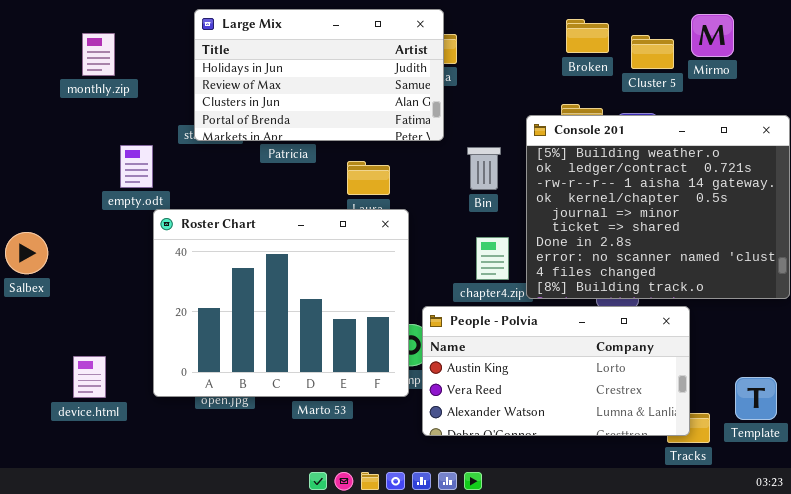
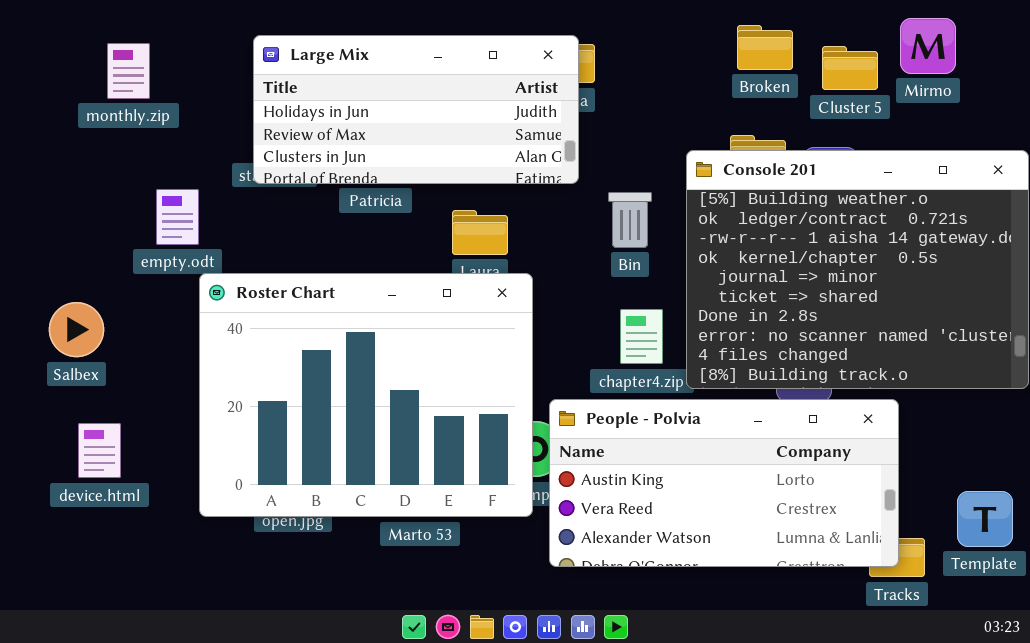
Large Mix: [194,9,444,141] -> [253,35,579,184], resized
Salbex: [5,232,48,274] -> [49,302,104,357], moved
device.html: [73,356,106,398] -> [78,423,121,478], moved

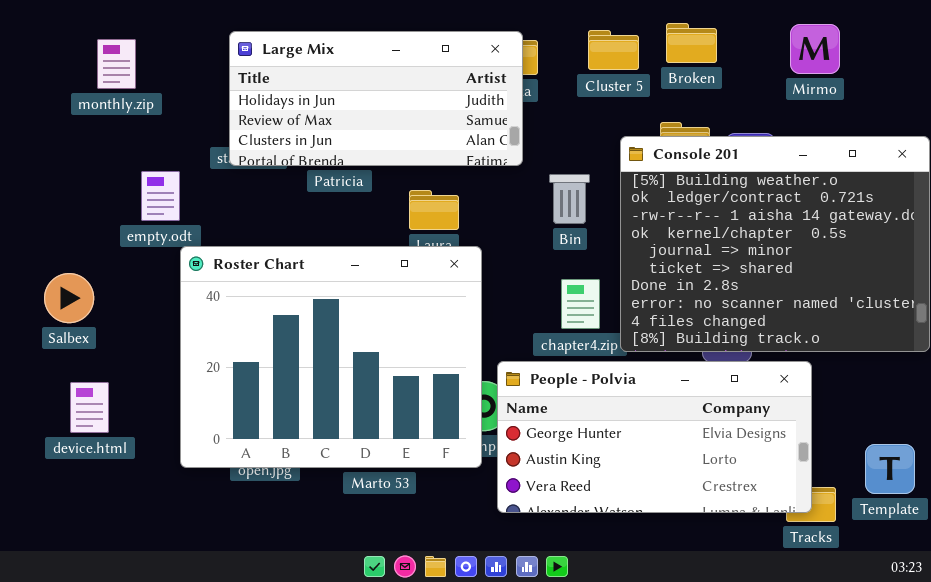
Mirmo: [900,18,956,74] -> [790,24,840,74], moved
Cluster 5: [822,46,878,90] -> [588,30,639,70], moved
People - Polvia: [549,399,899,567] -> [497,361,812,513], scrolled up 1 row

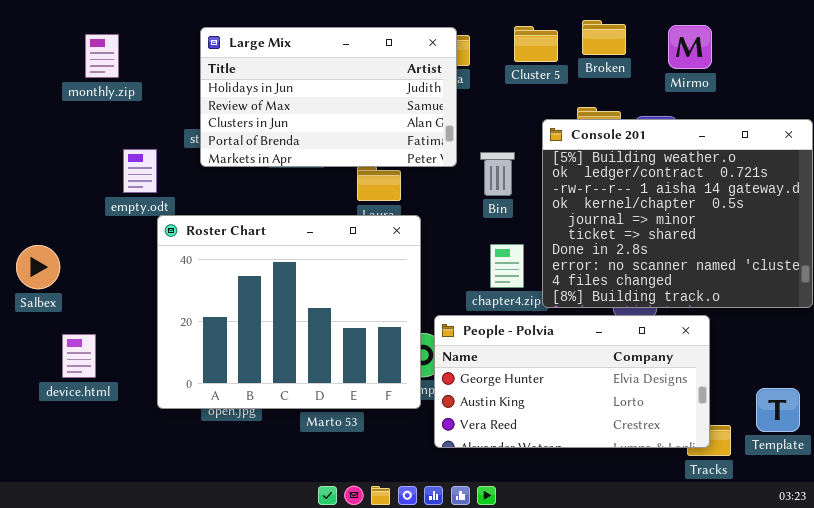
Mirmo: [790,24,840,74] -> [668,25,712,69], moved
Large Mix: [229,31,523,166] -> [200,27,457,167], resized
Salbex: [44,273,94,323] -> [16,245,60,289], moved

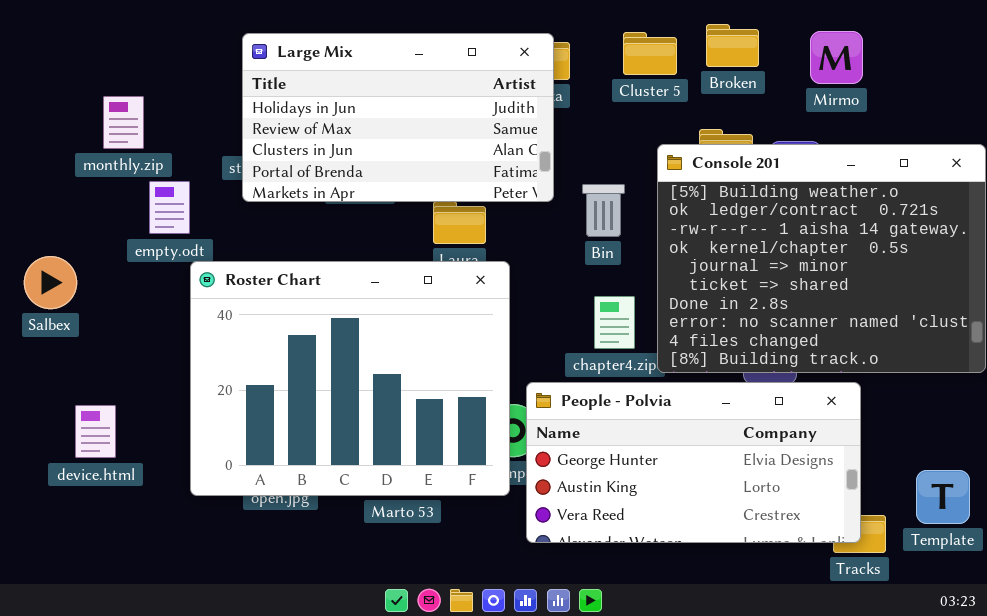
monthly.zip: [85,34,119,78] -> [103,96,144,149], moved
Salbex: [16,245,60,289] -> [24,256,77,309], moved

